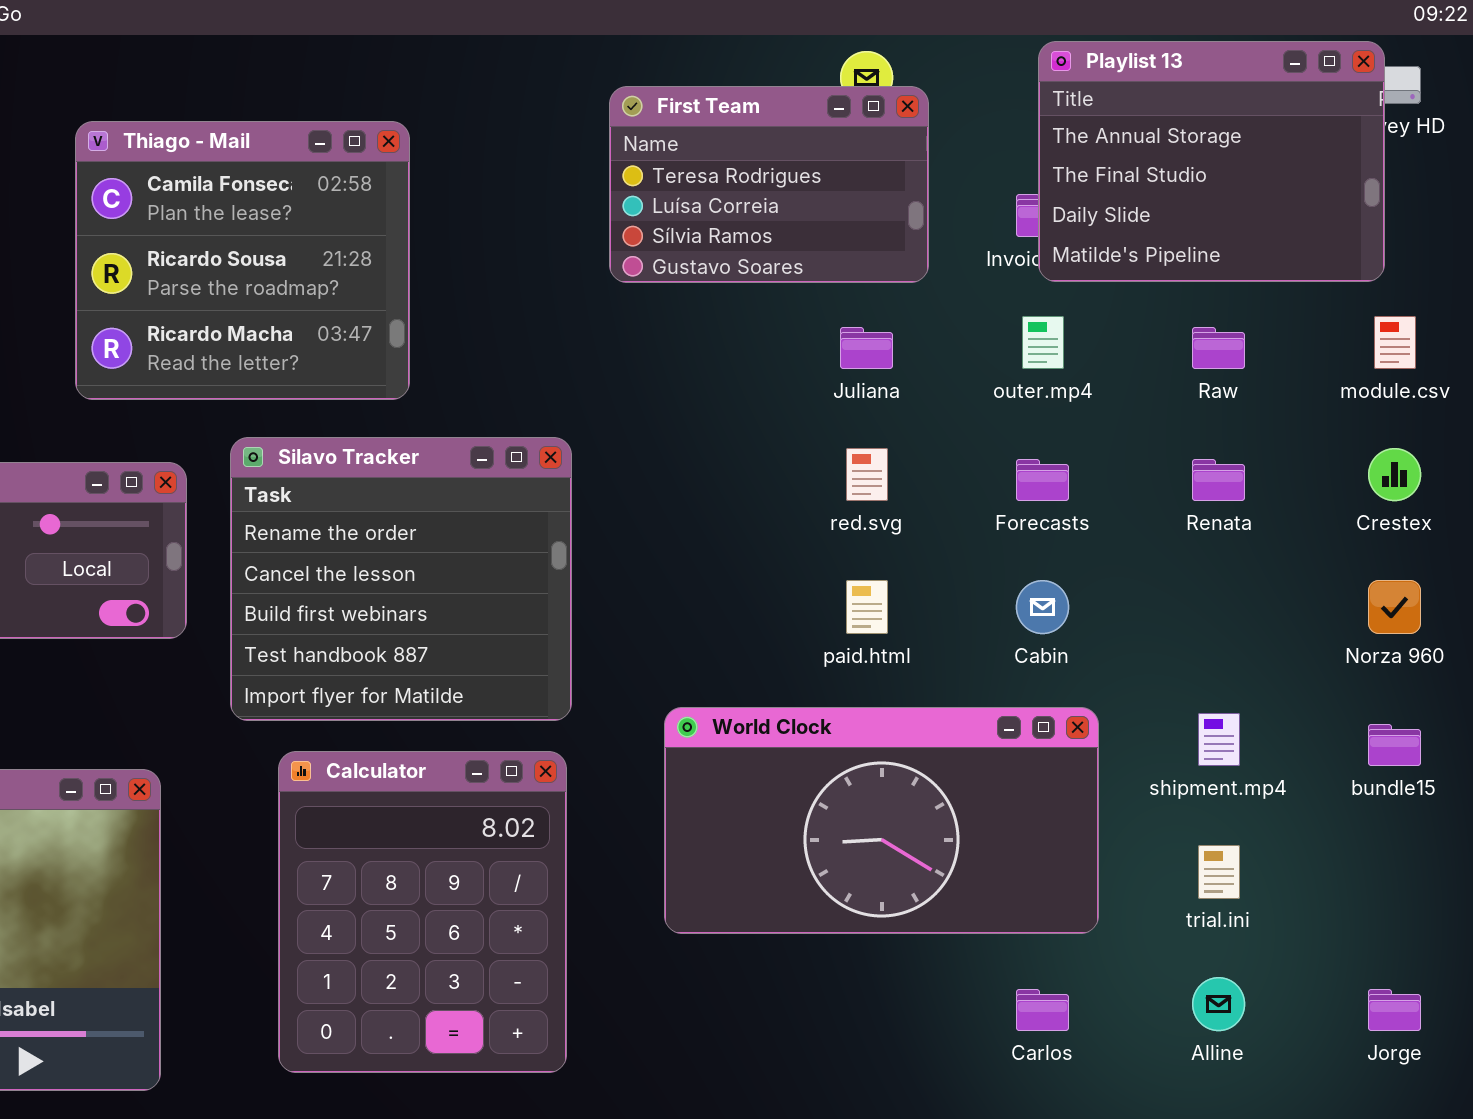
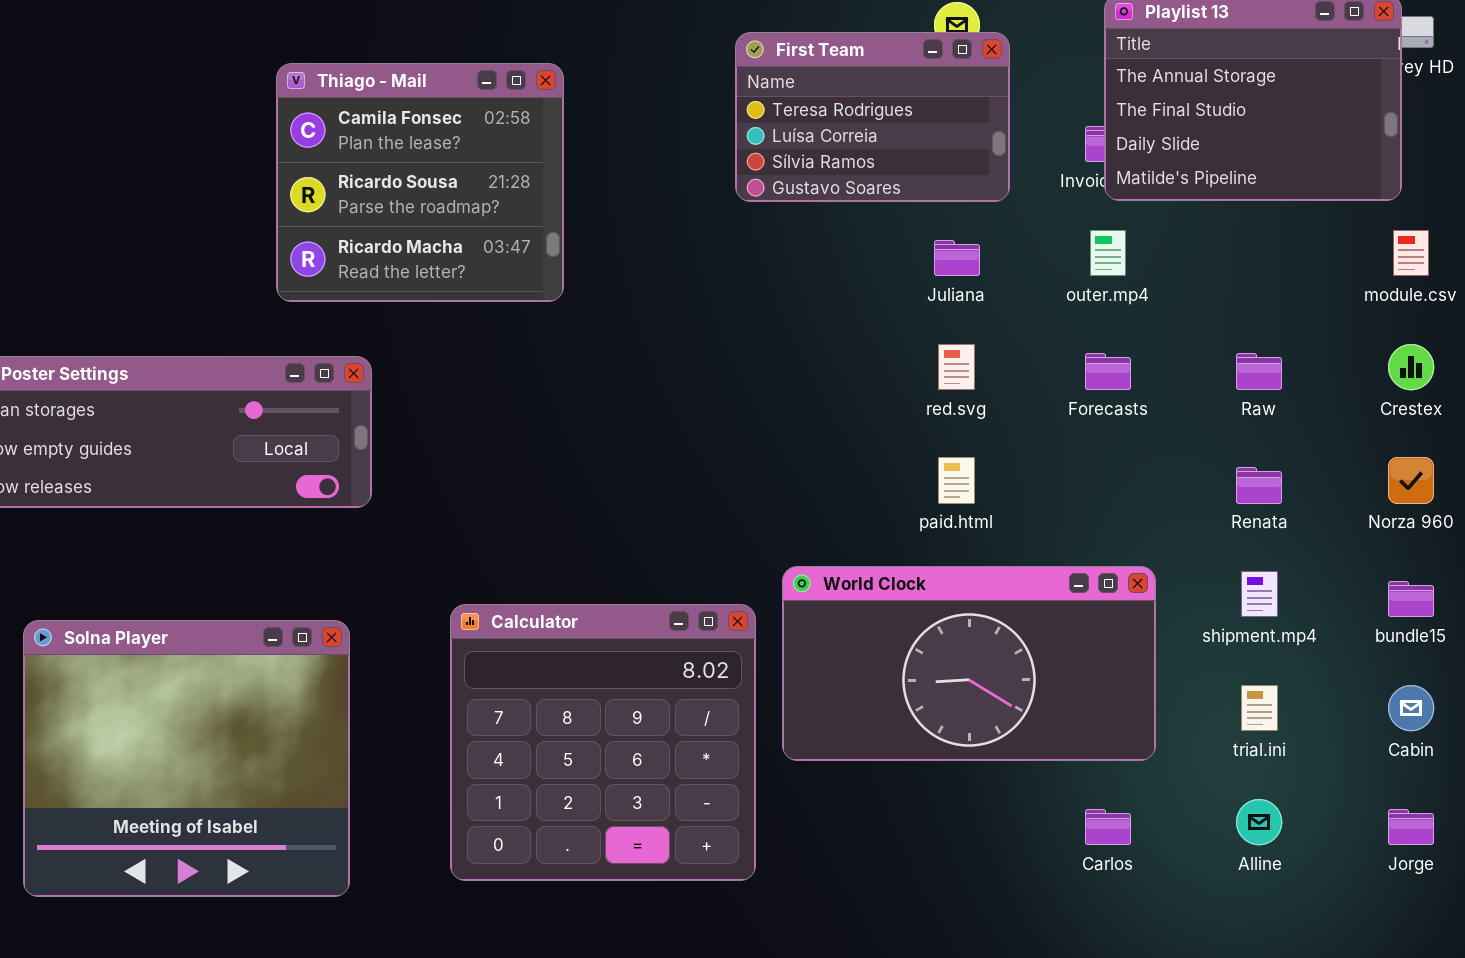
Raw: [1192,327,1245,369] -> [1236,353,1282,390], moved
Silavo Tracker: [230,437,572,721] -> none, closed
Renata: [1192,459,1245,501] -> [1236,467,1282,504], moved
Cabin: [1016,580,1069,634] -> [1388,685,1434,731], moved
Calculator: [278,751,567,1073] -> [450,604,756,881], resized

